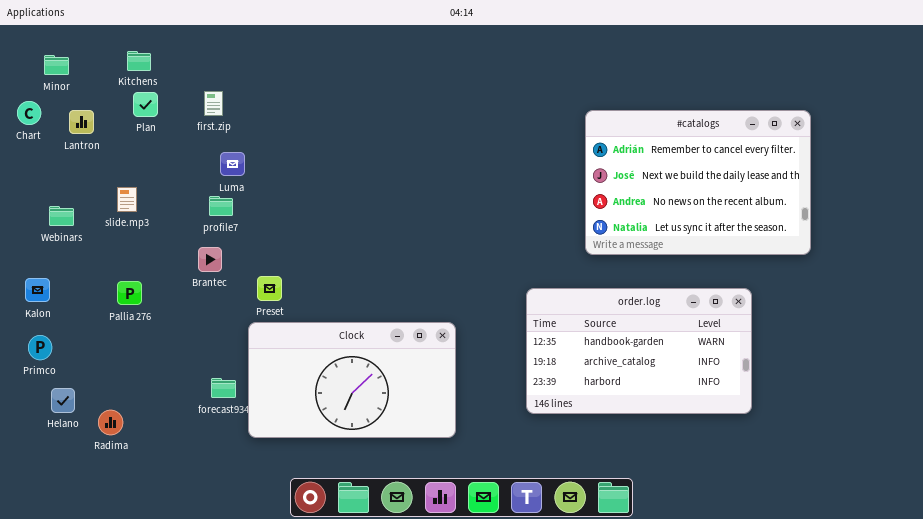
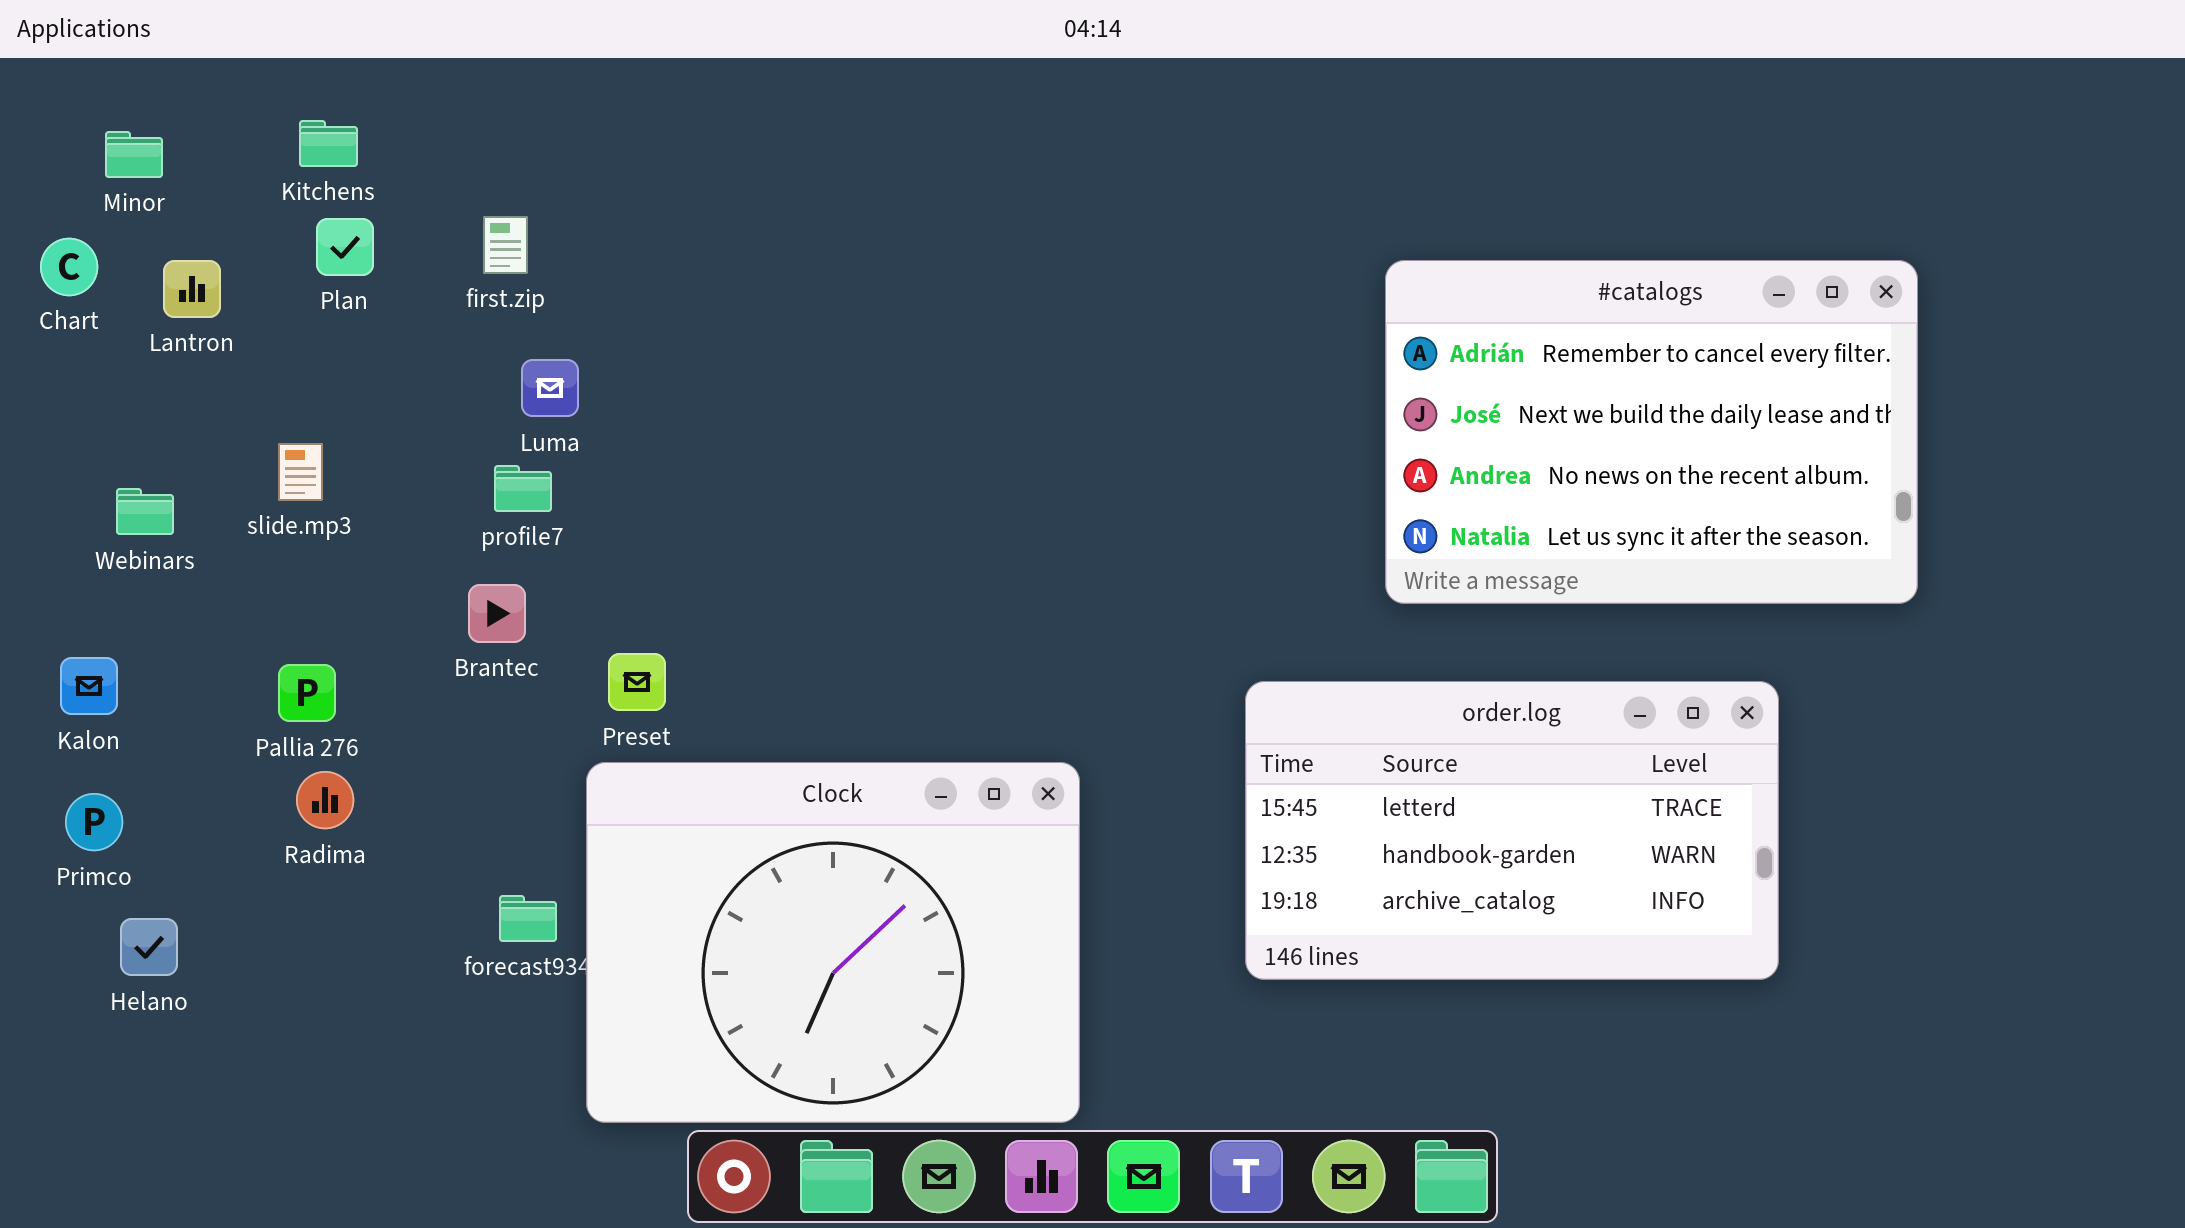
order.log: [526,288,752,414] -> [1245,681,1779,980], scrolled up 1 row
Clock: [248,322,456,438] -> [586,762,1080,1123], resized
Radima: [98,410,123,435] -> [296,771,354,829], moved

